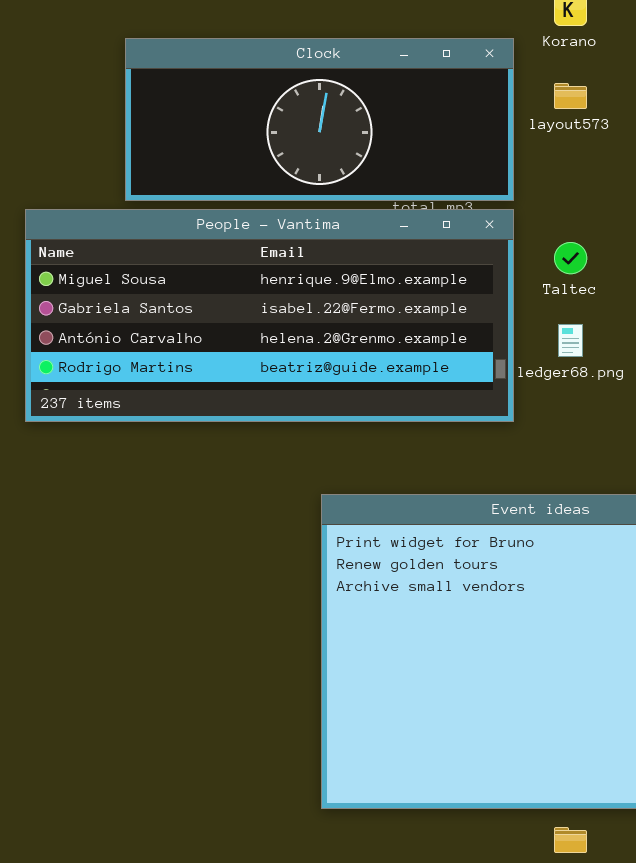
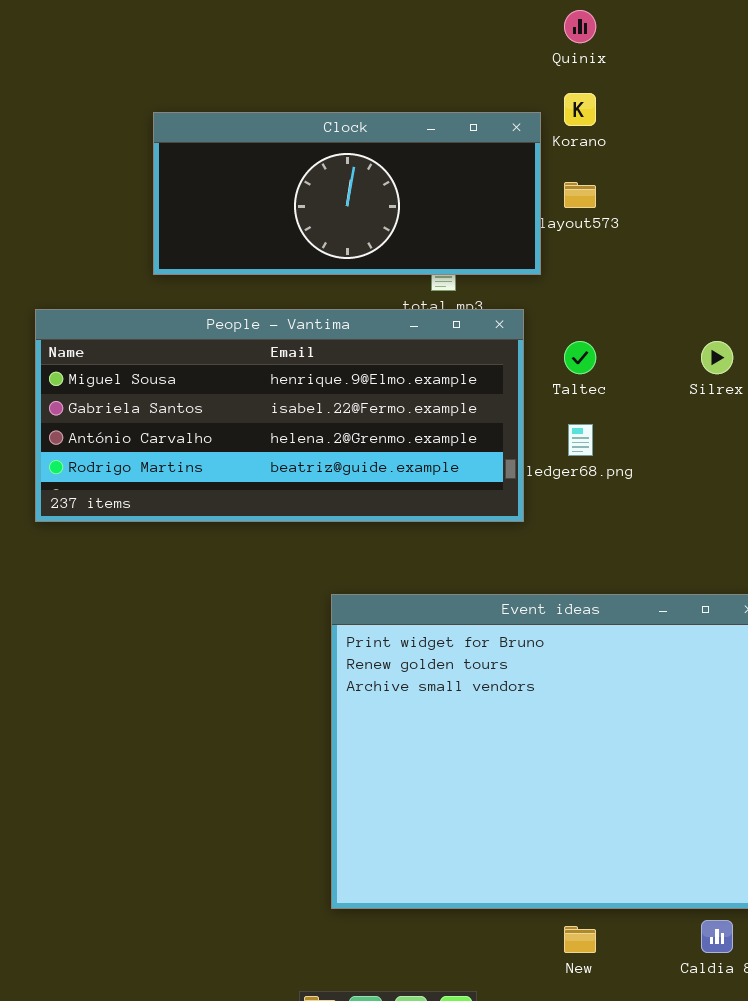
Clock: [125,38,514,201] -> [153,112,541,275], moved

